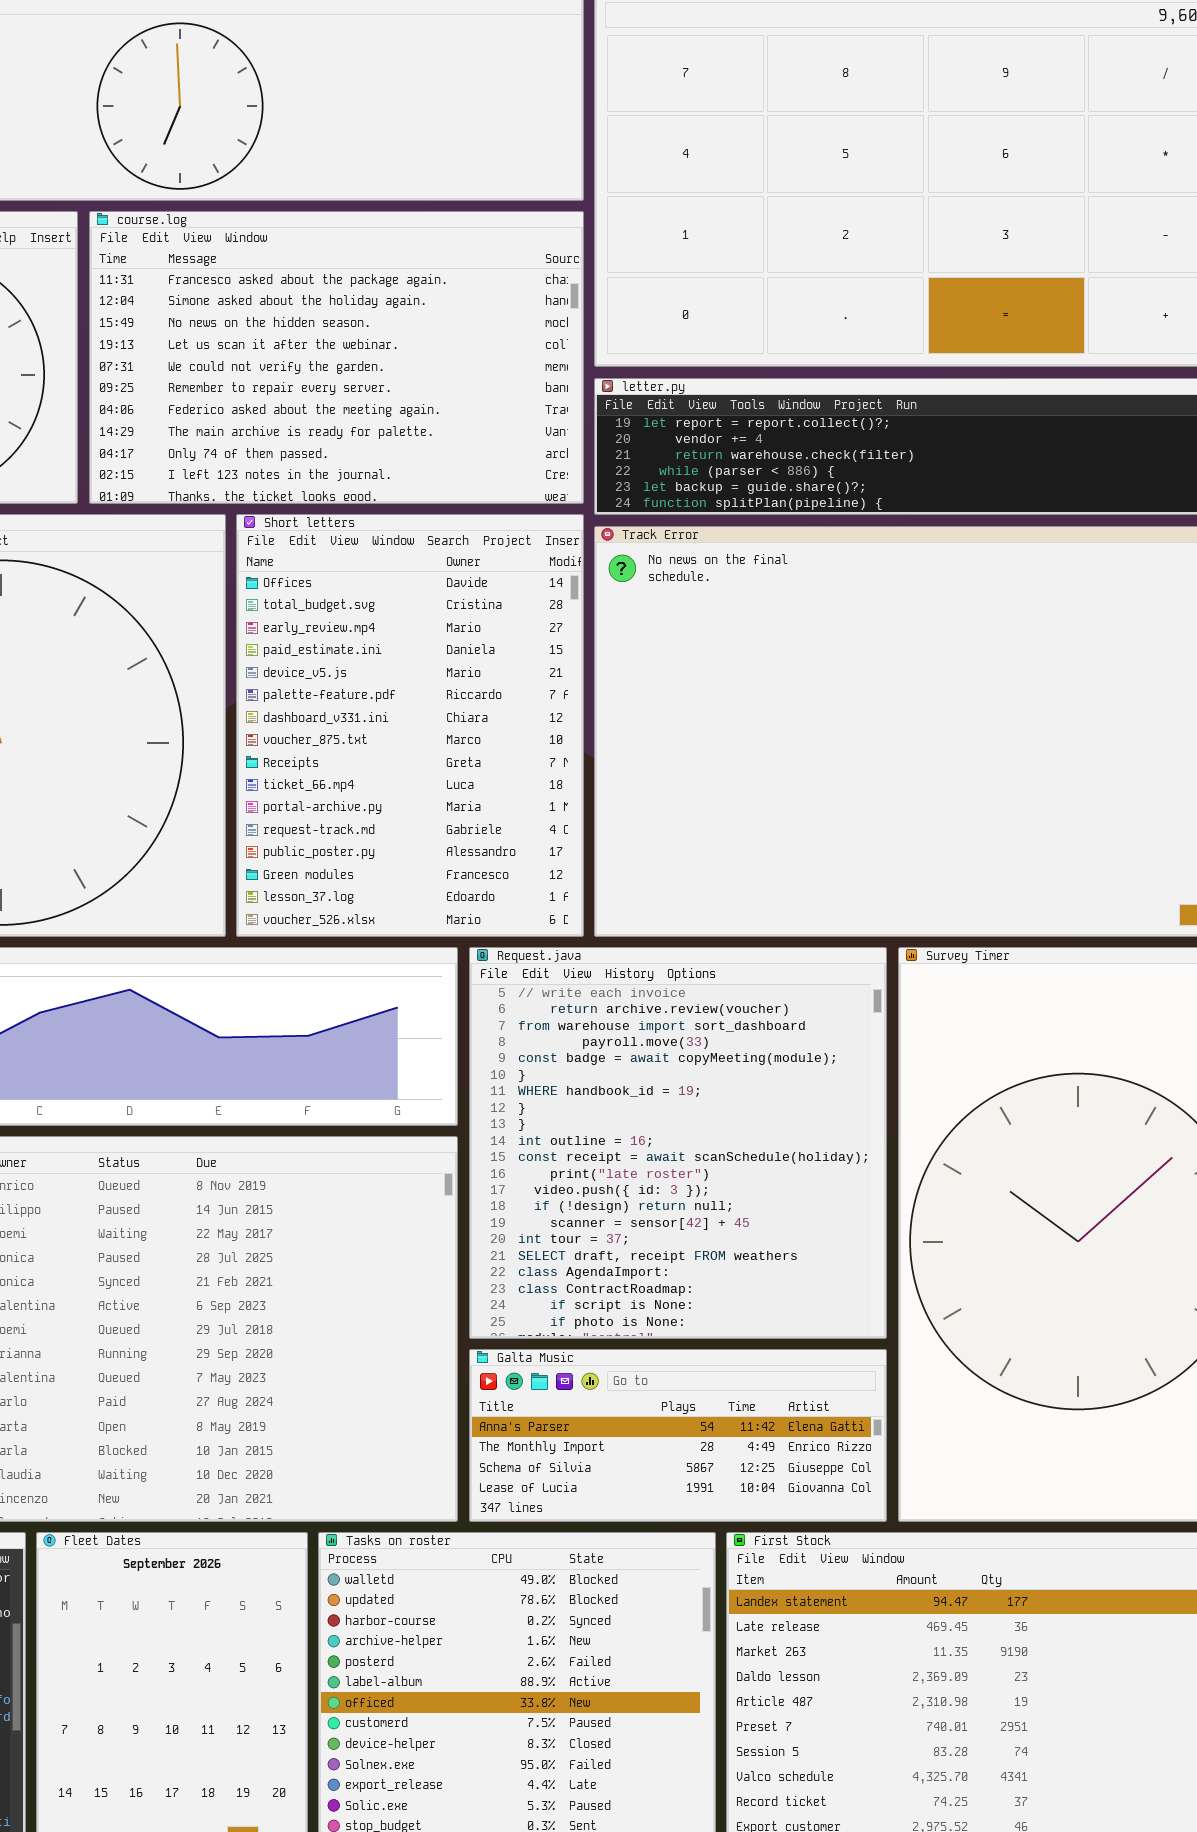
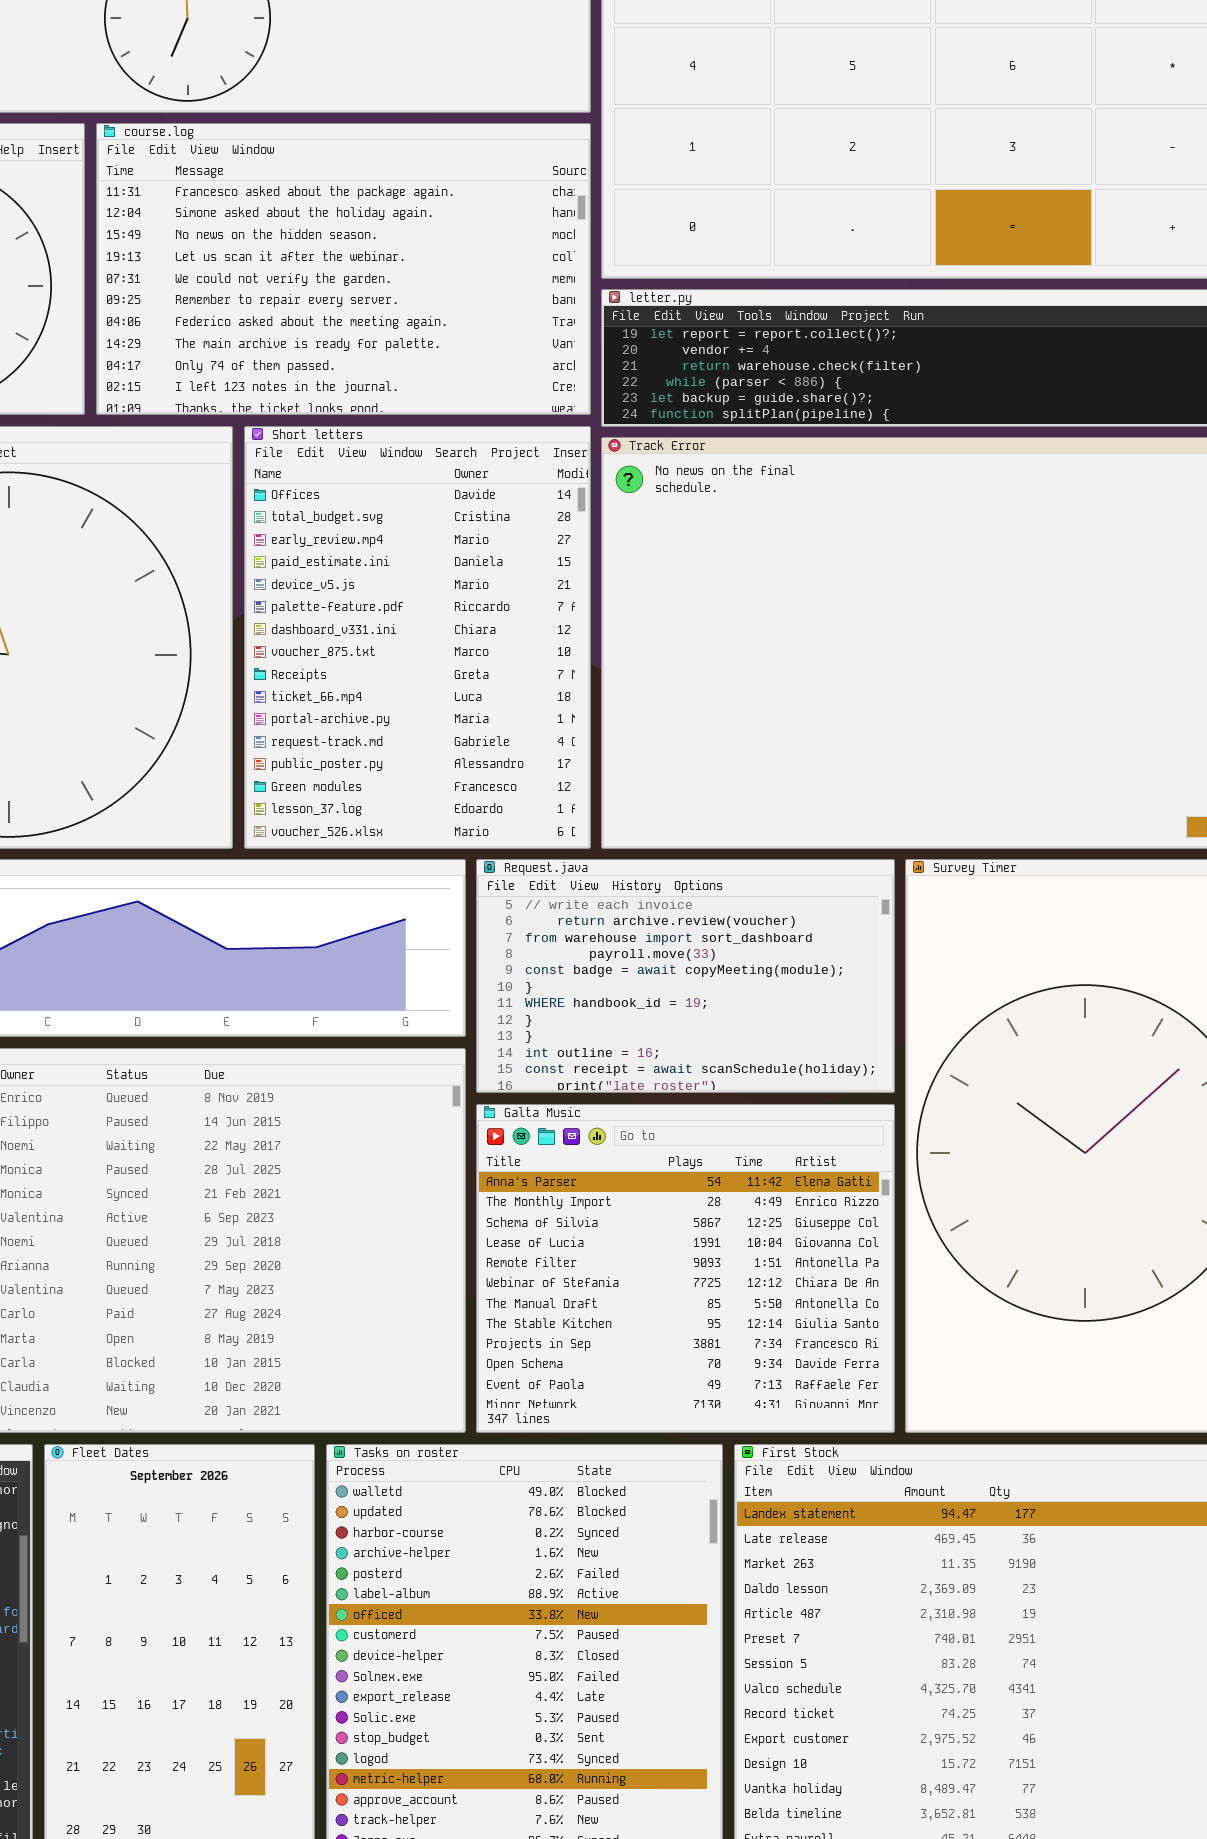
Request.java: [469,947,887,1339] -> [476,859,895,1093], resized
Galta Music: [469,1349,887,1522] -> [476,1104,895,1433], resized

